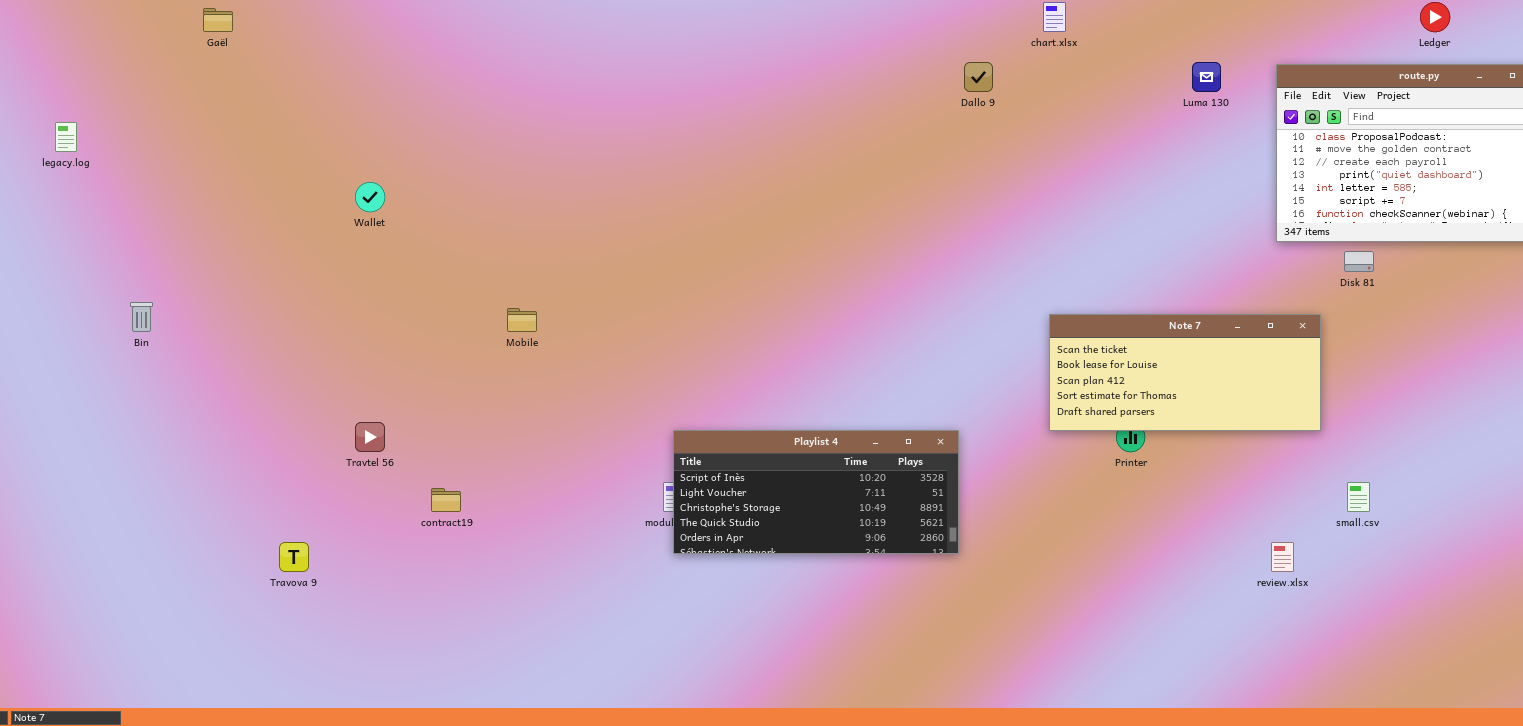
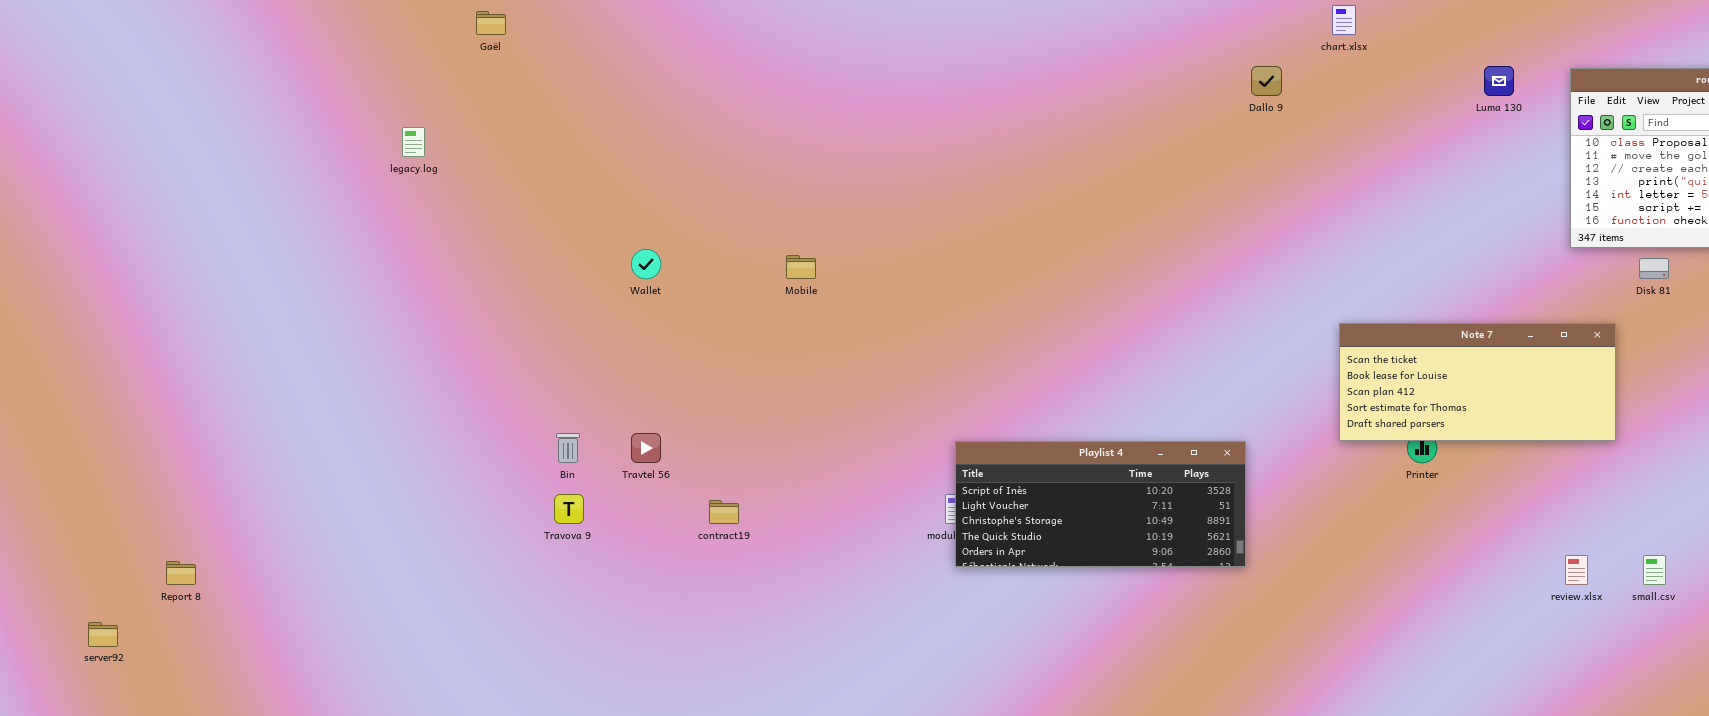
legacy.log: [55,122,77,152] -> [402,127,425,157], moved
Wallet: [355,182,385,212] -> [631,249,661,279], moved
Bin: [130,302,153,332] -> [556,433,580,463], moved
Mobile: [507,308,537,332] -> [786,255,816,279], moved
small.csv: [1347,482,1370,512] -> [1643,555,1666,585], moved
Travova 9: [279,542,309,572] -> [554,494,584,524], moved

